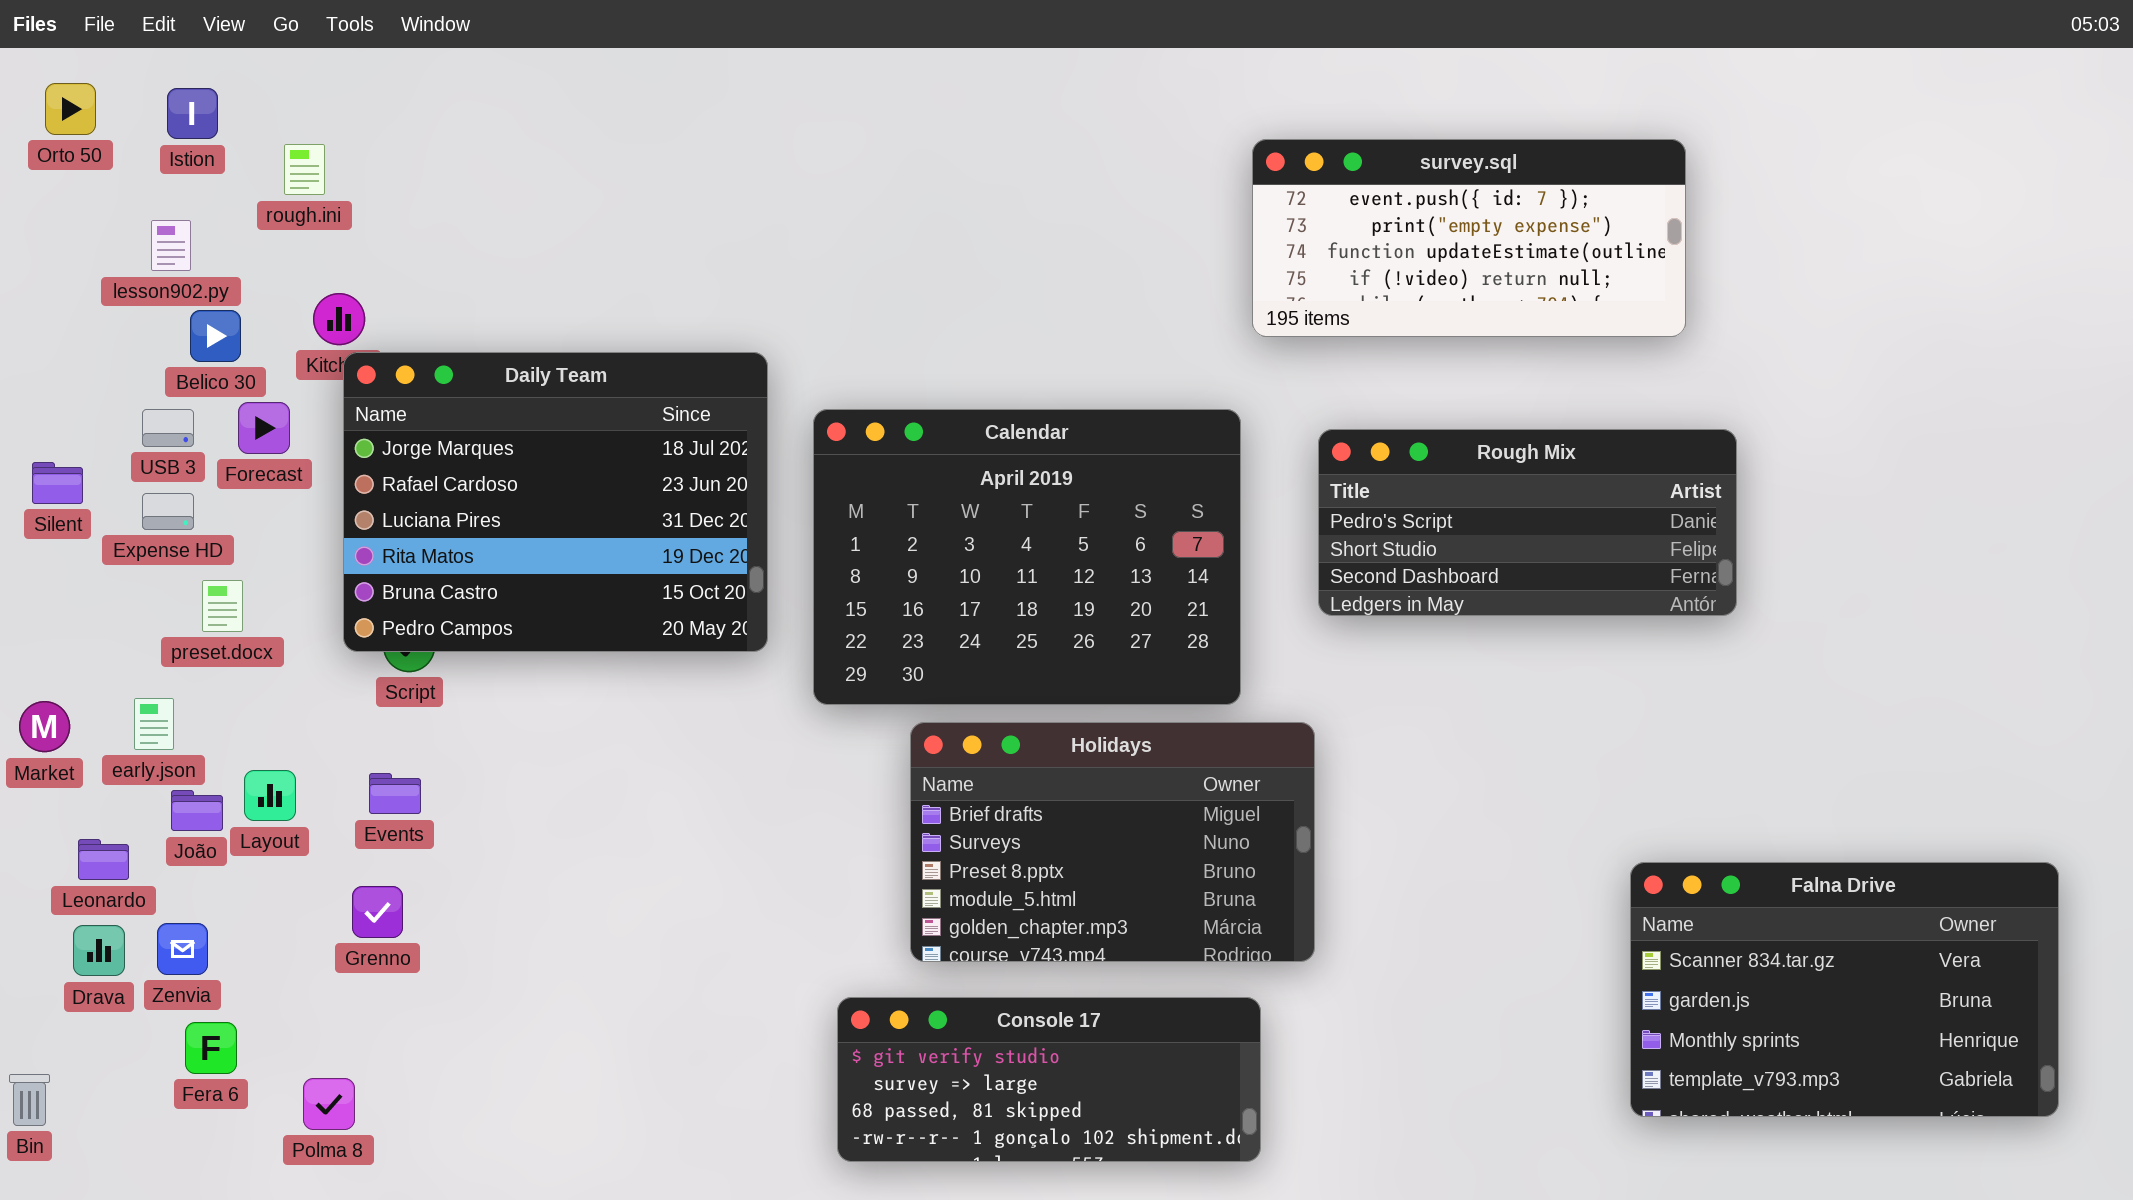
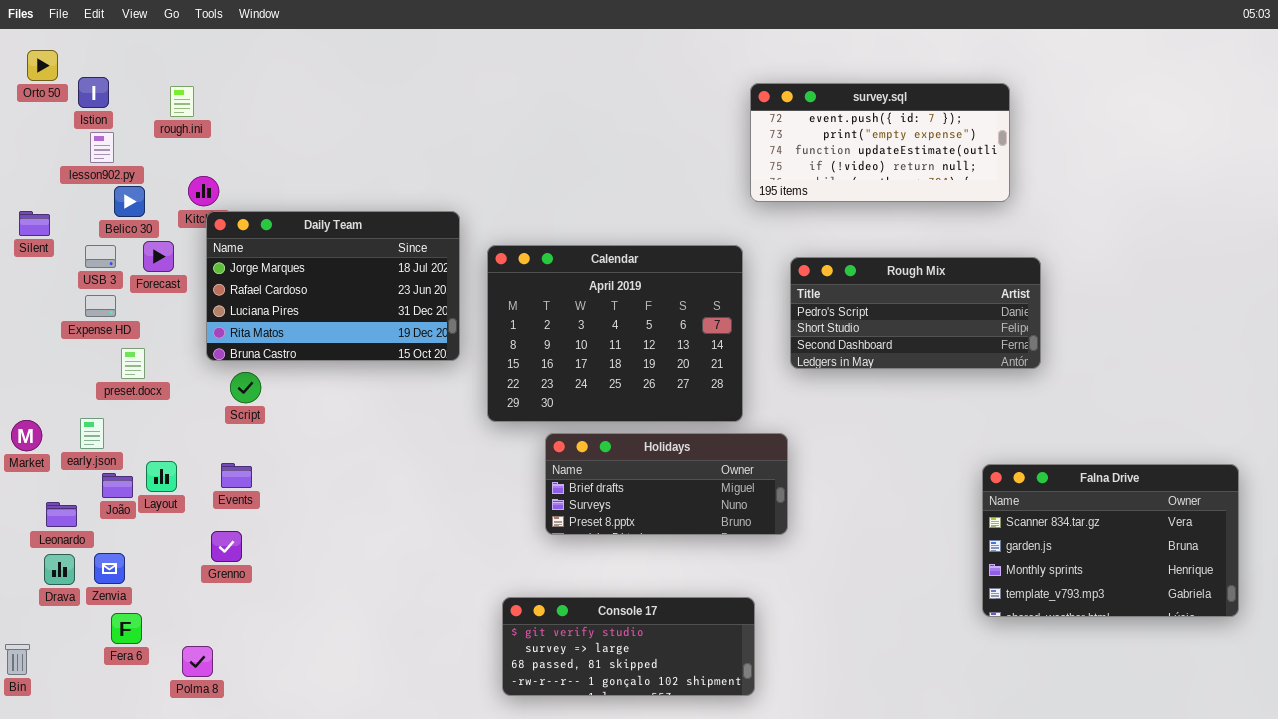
Istion: [167,88,218,139] -> [78,77,109,108], moved
Daily Team: [343,352,768,652] -> [206,211,460,361], resized
Silent: [32,462,83,504] -> [19,211,50,236], moved
Holidays: [910,722,1315,962] -> [545,433,788,535], resized
Falna Drive: [1630,862,2059,1117] -> [982,464,1239,617], moved

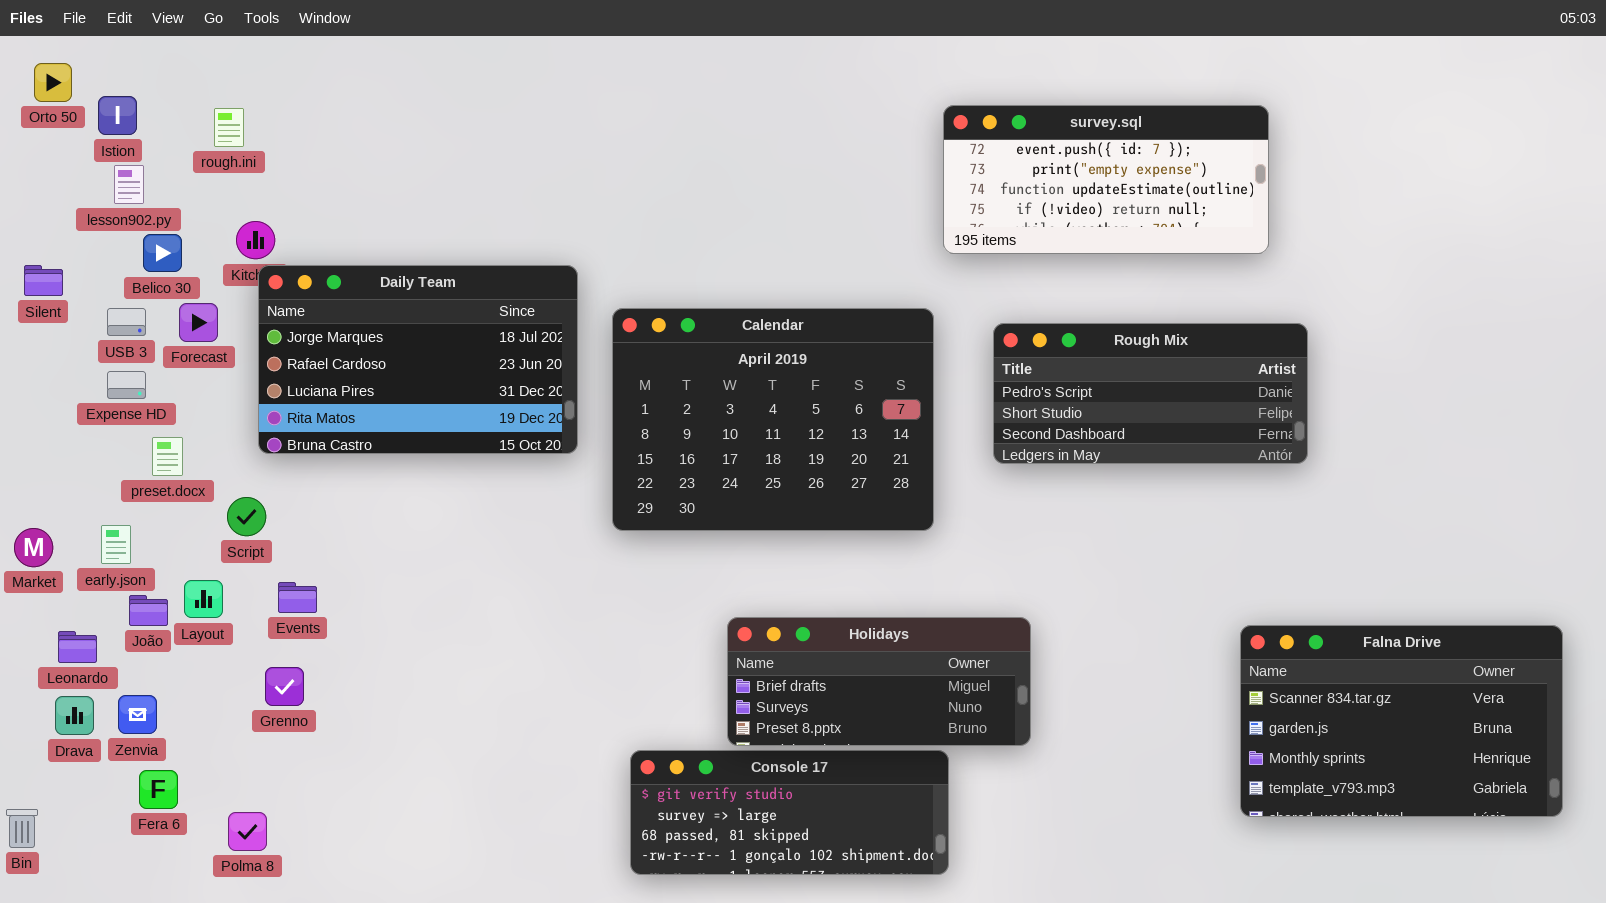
Script: [230,372,261,403] -> [227,497,266,536], moved
Holidays: [545,433,788,535] -> [727,617,1031,746], moved
Falna Drive: [982,464,1239,617] -> [1240,625,1563,817], moved

